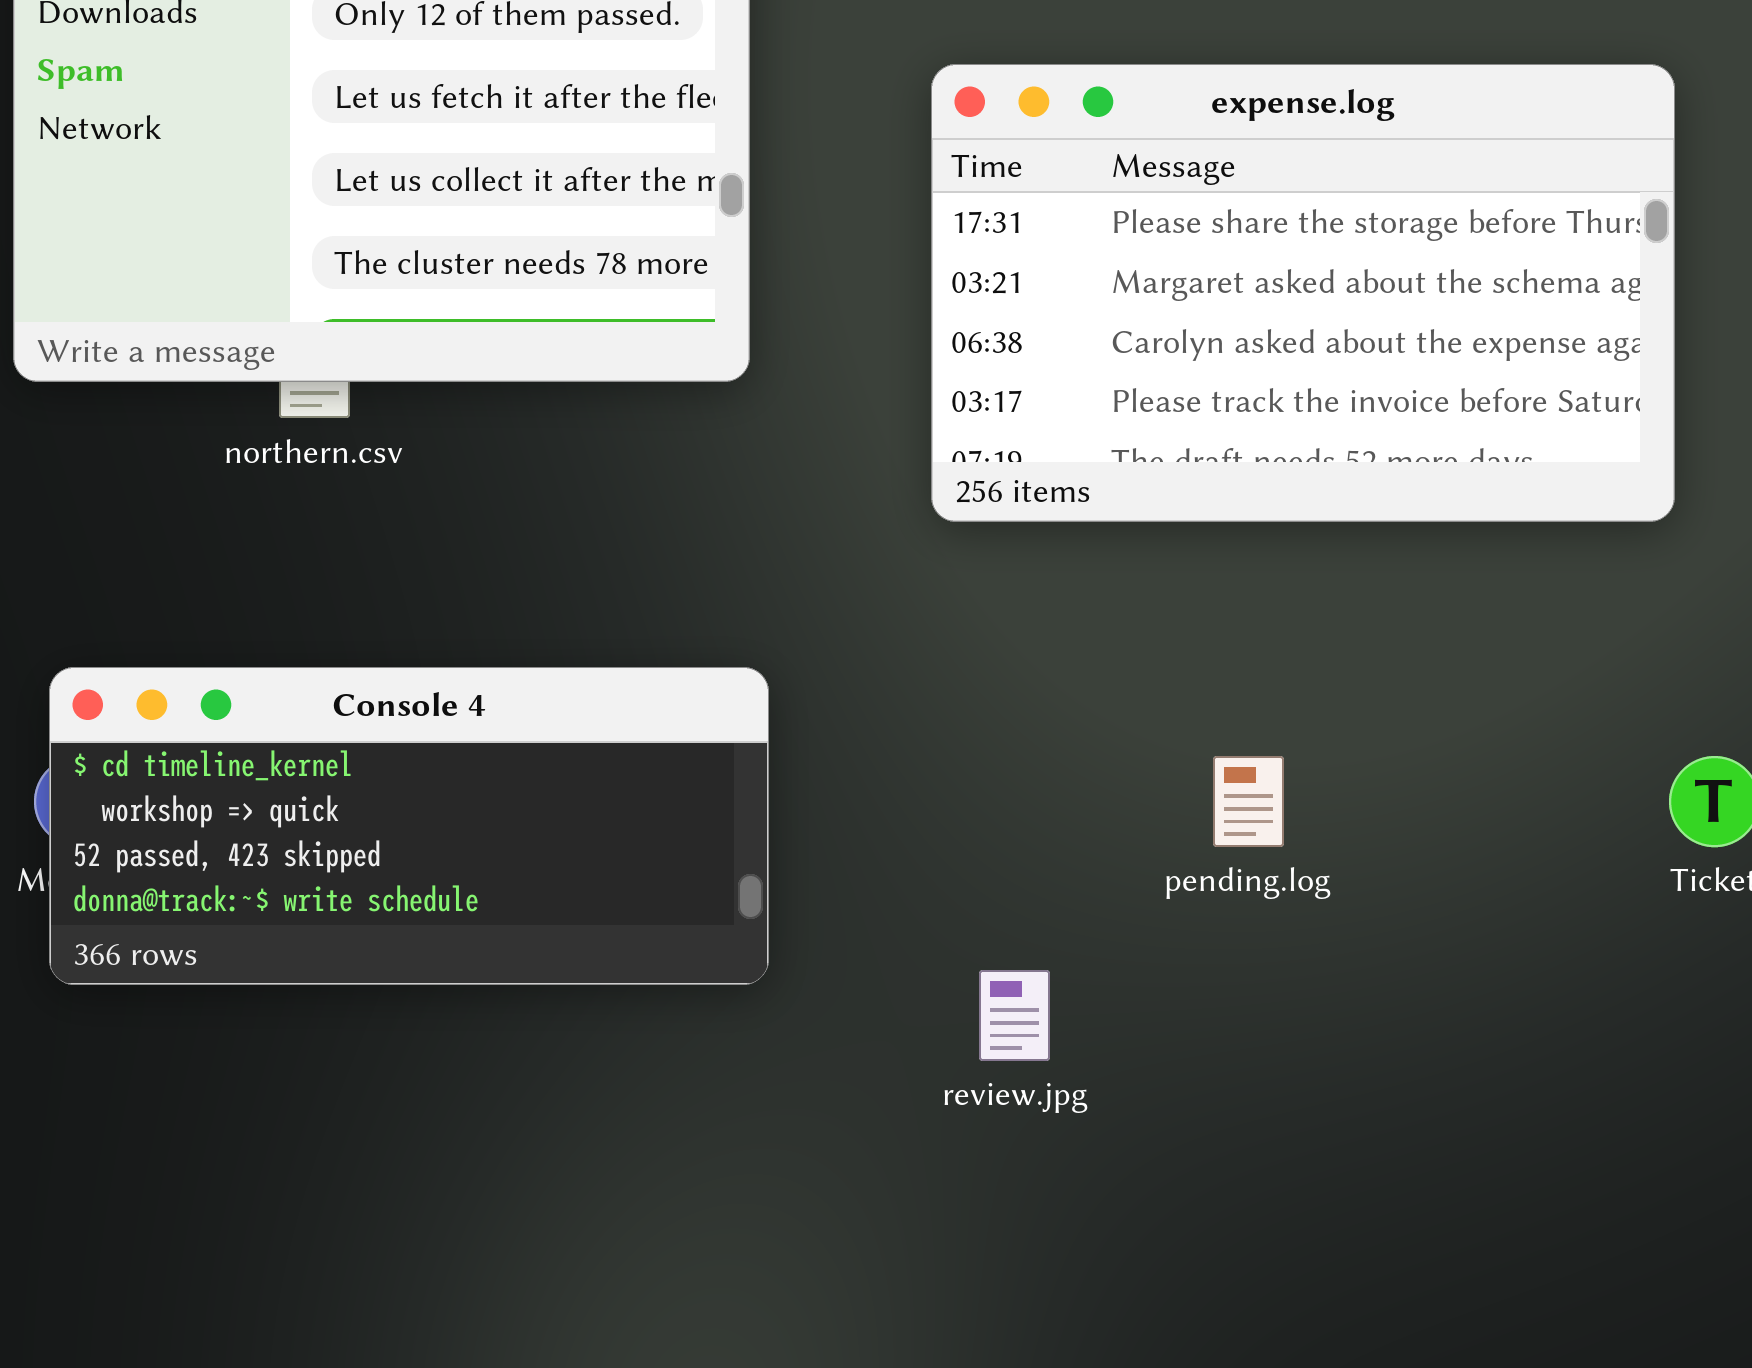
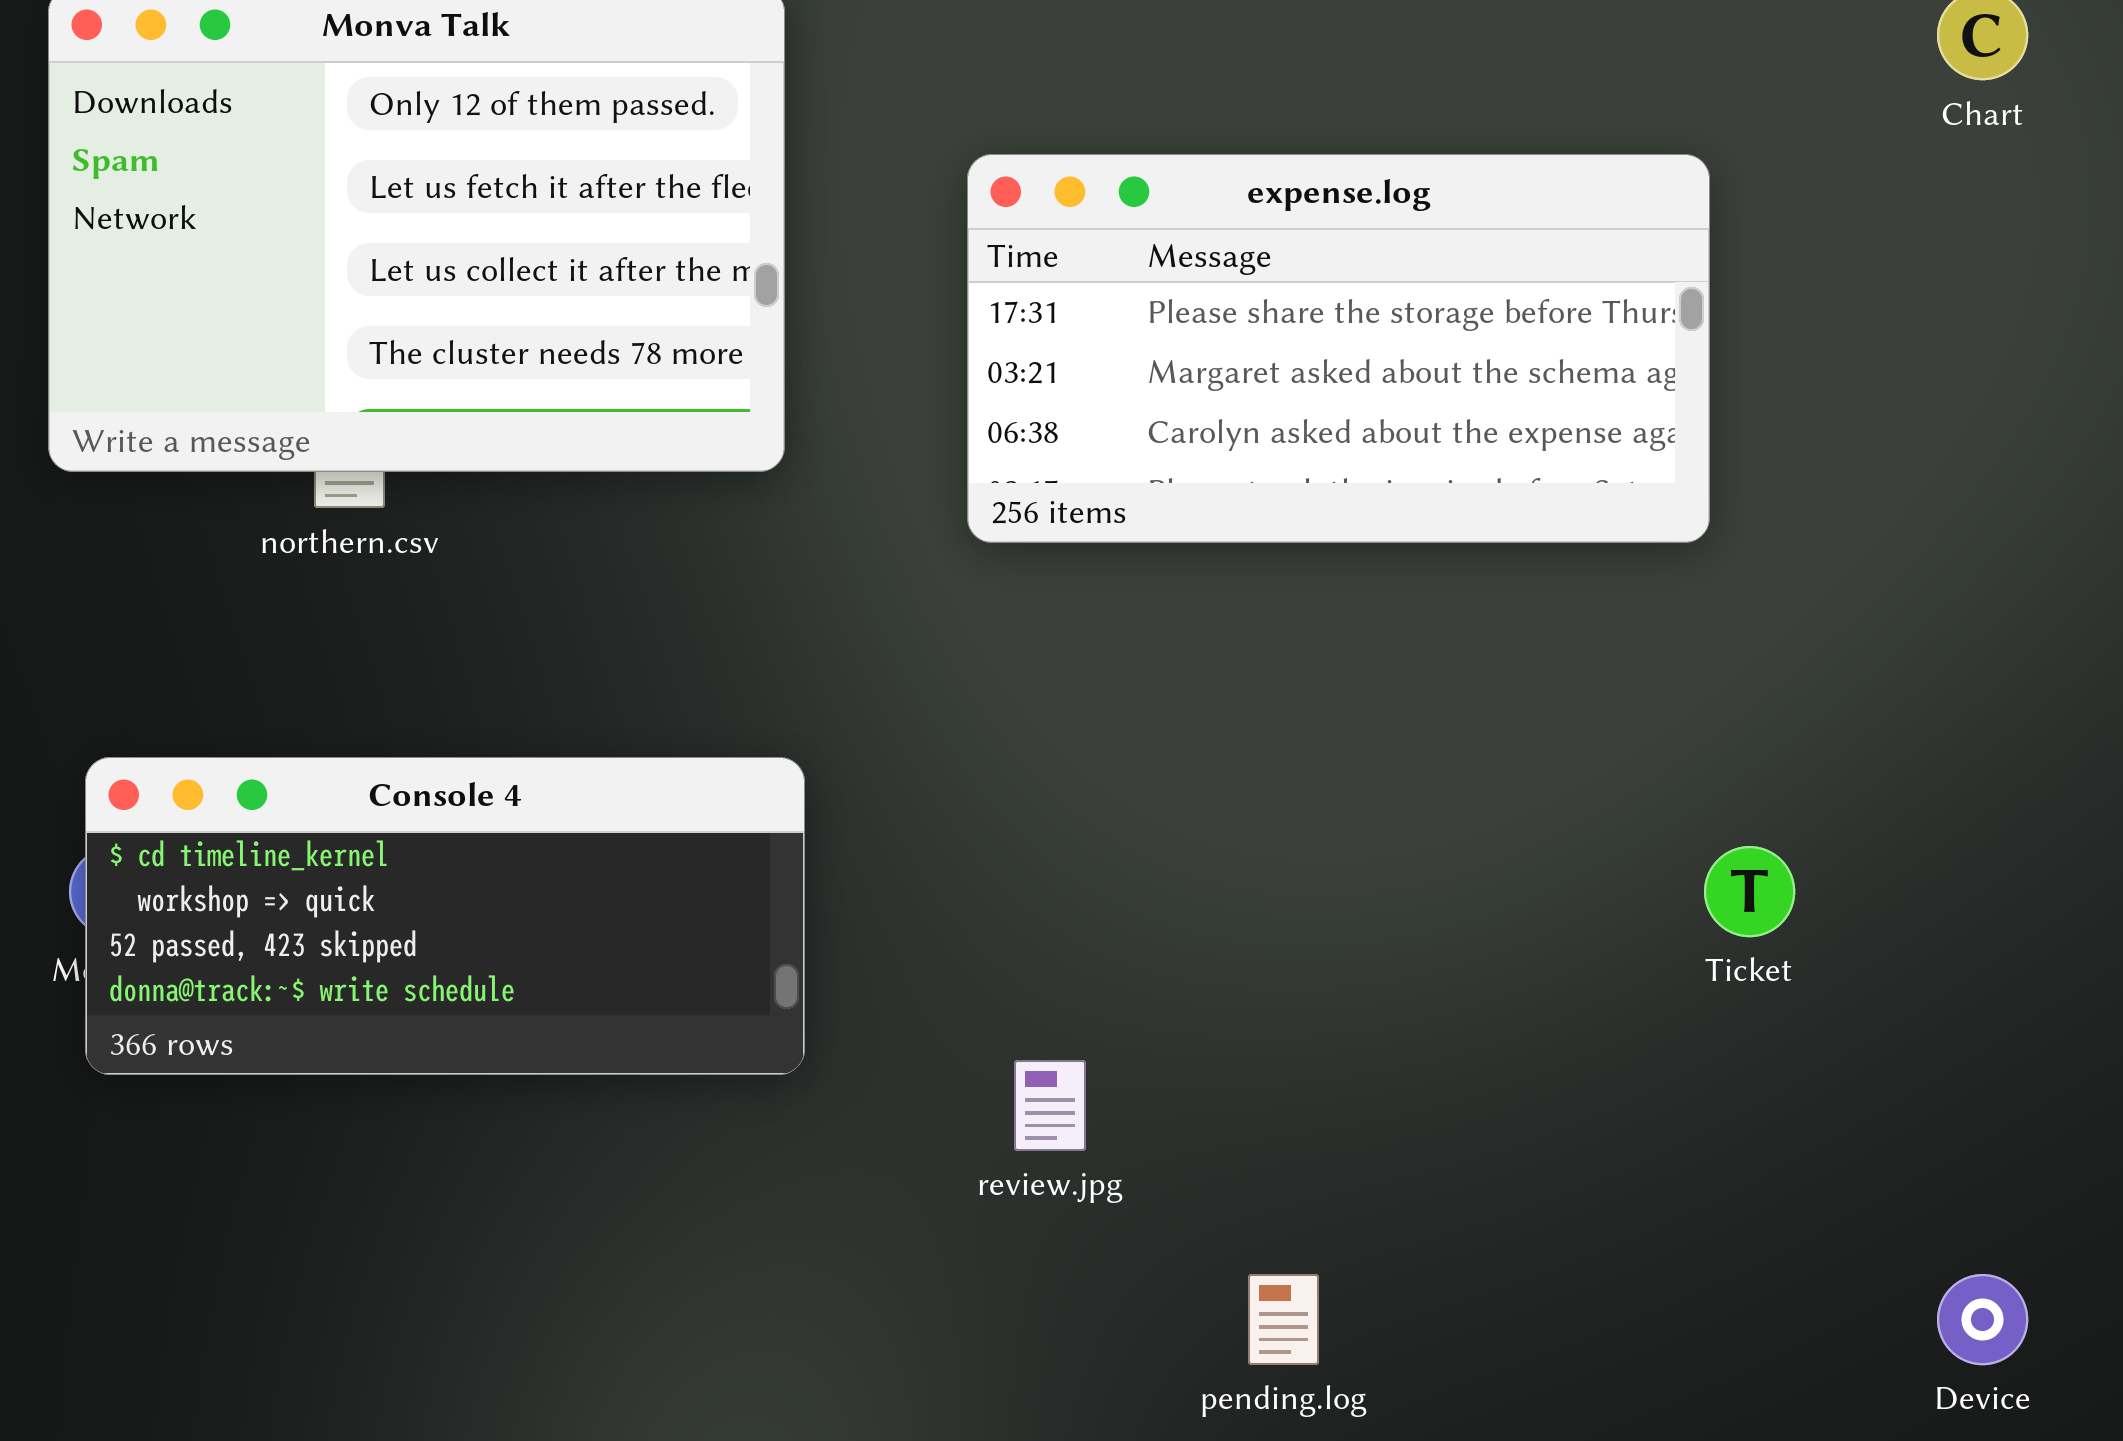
expense.log: [931,64,1675,522] -> [967,154,1710,543], resized
pending.log: [1213,756,1284,847] -> [1248,1274,1319,1365], moved

